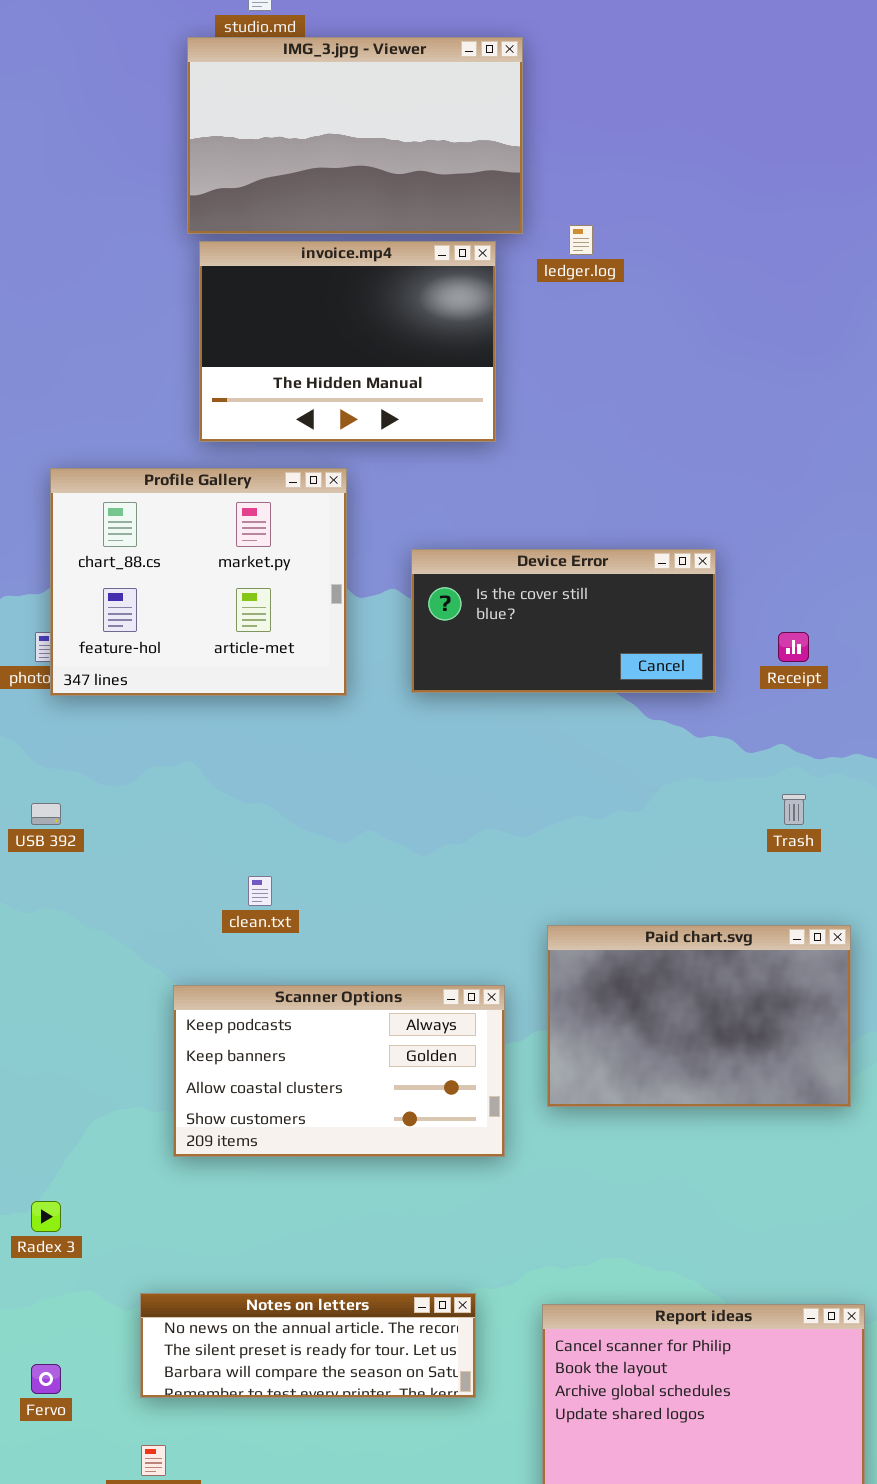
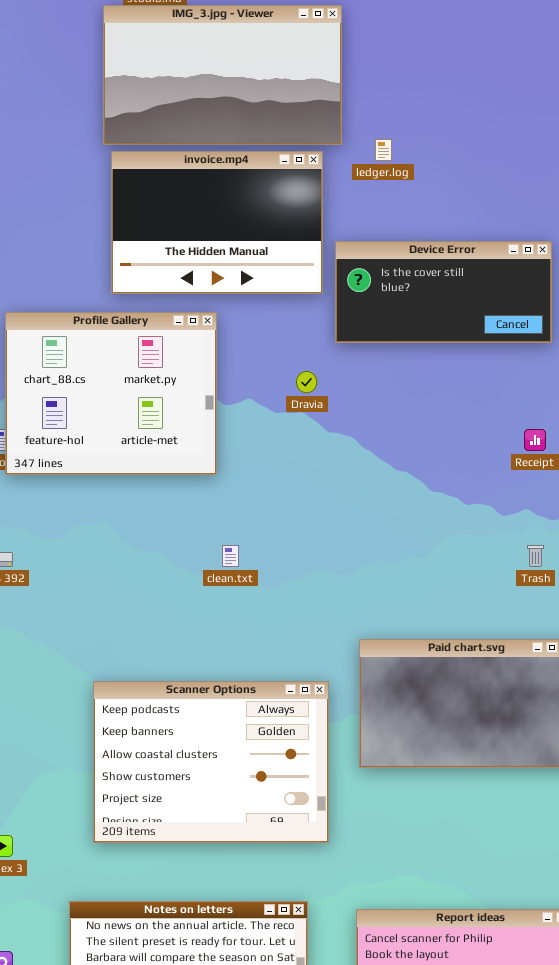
Device Error: [411,549,716,693] -> [335,241,552,343], moved
clean.txt: [248,876,272,906] -> [222,545,239,567], moved
Scanner Options: [173,985,505,1157] -> [93,681,329,843], resized

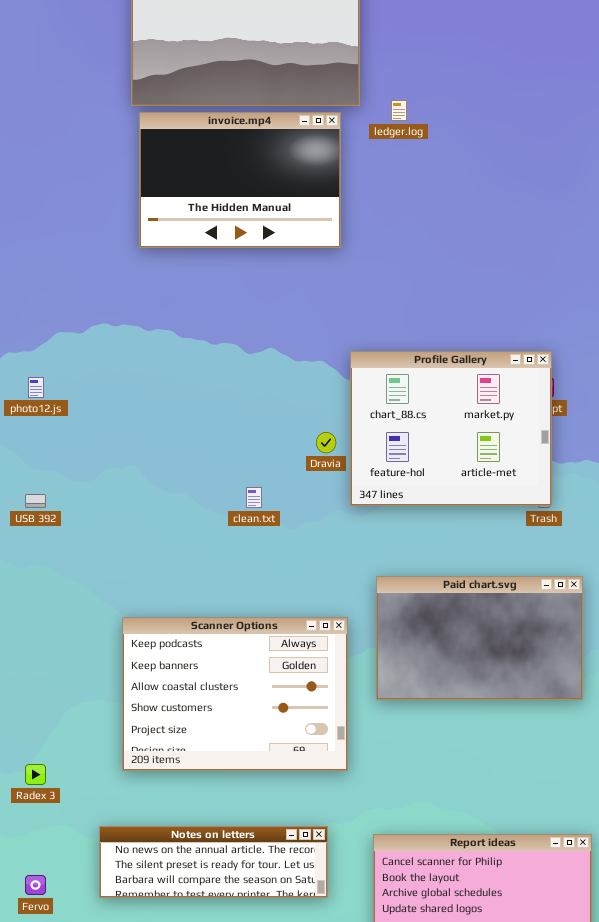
Device Error: [335,241,552,343] -> none, closed
Profile Gallery: [5,312,217,475] -> [350,351,552,506], moved
Dravia: [296,371,317,393] -> [316,432,336,453], moved

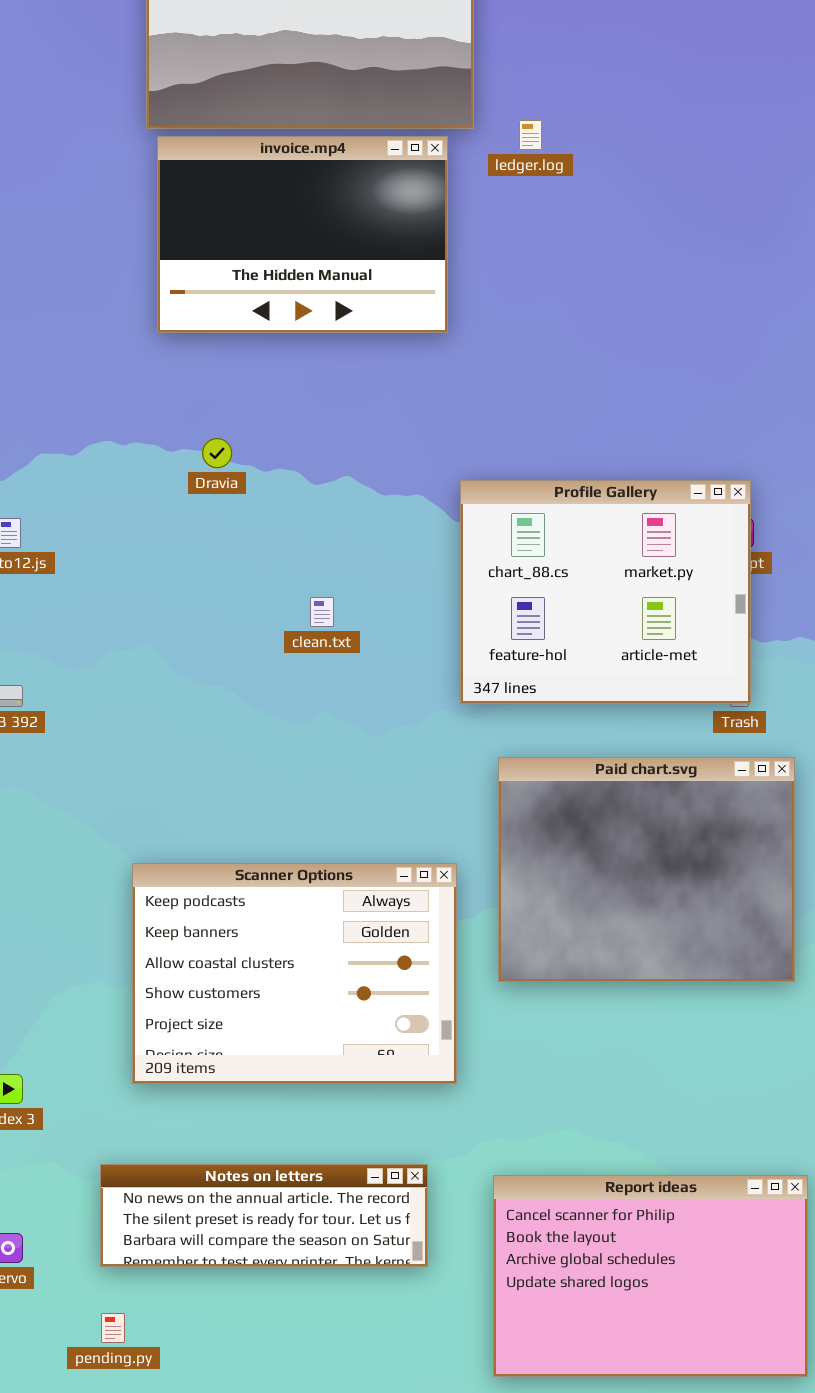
Dravia: [316,432,336,453] -> [202,438,232,468], moved
clean.txt: [246,487,262,508] -> [310,597,334,627], moved
Paid chart.svg: [376,576,583,700] -> [498,757,795,982], resized

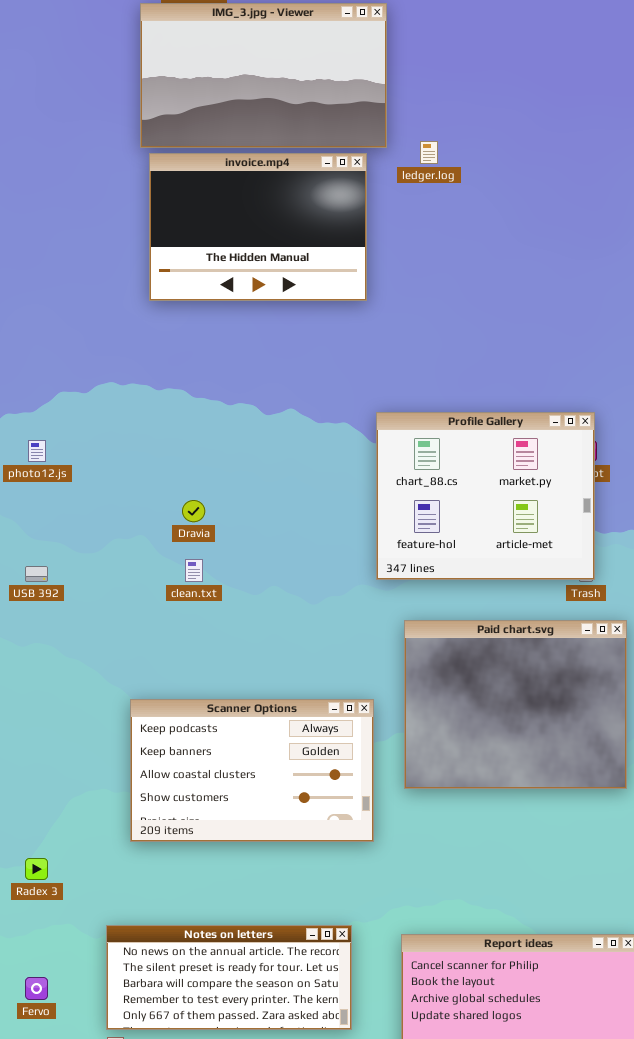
Dravia: [202,438,232,468] -> [182,500,205,522], moved
clean.txt: [310,597,334,627] -> [185,559,203,582], moved
Scanner Options: [132,863,457,1084] -> [130,699,374,842], resized
Notes on letters: [100,1164,428,1267] -> [106,925,352,1030], resized

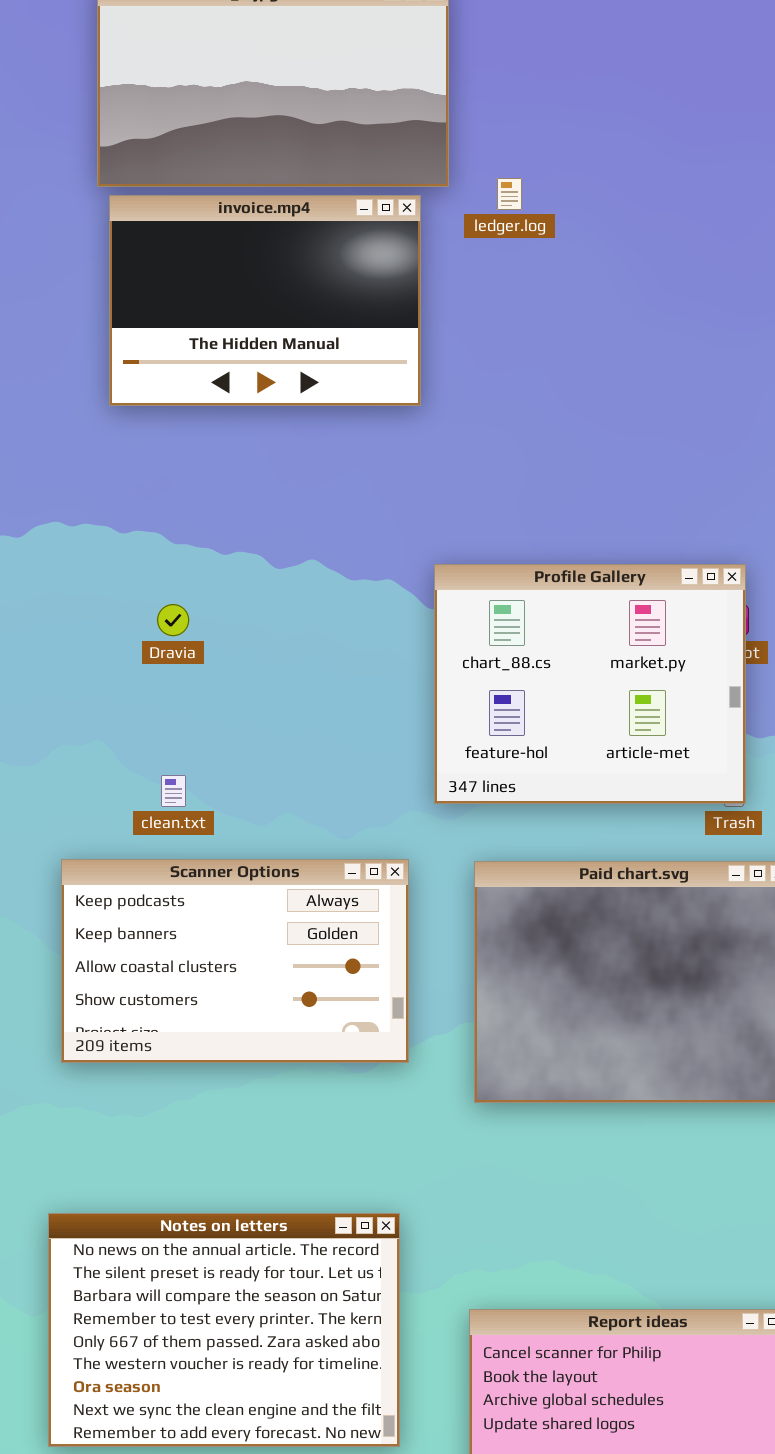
Dravia: [182,500,205,522] -> [157,604,189,636], moved
Scanner Options: [130,699,374,842] -> [61,859,409,1063], moved
Notes on letters: [106,925,352,1030] -> [48,1213,400,1447], resized

